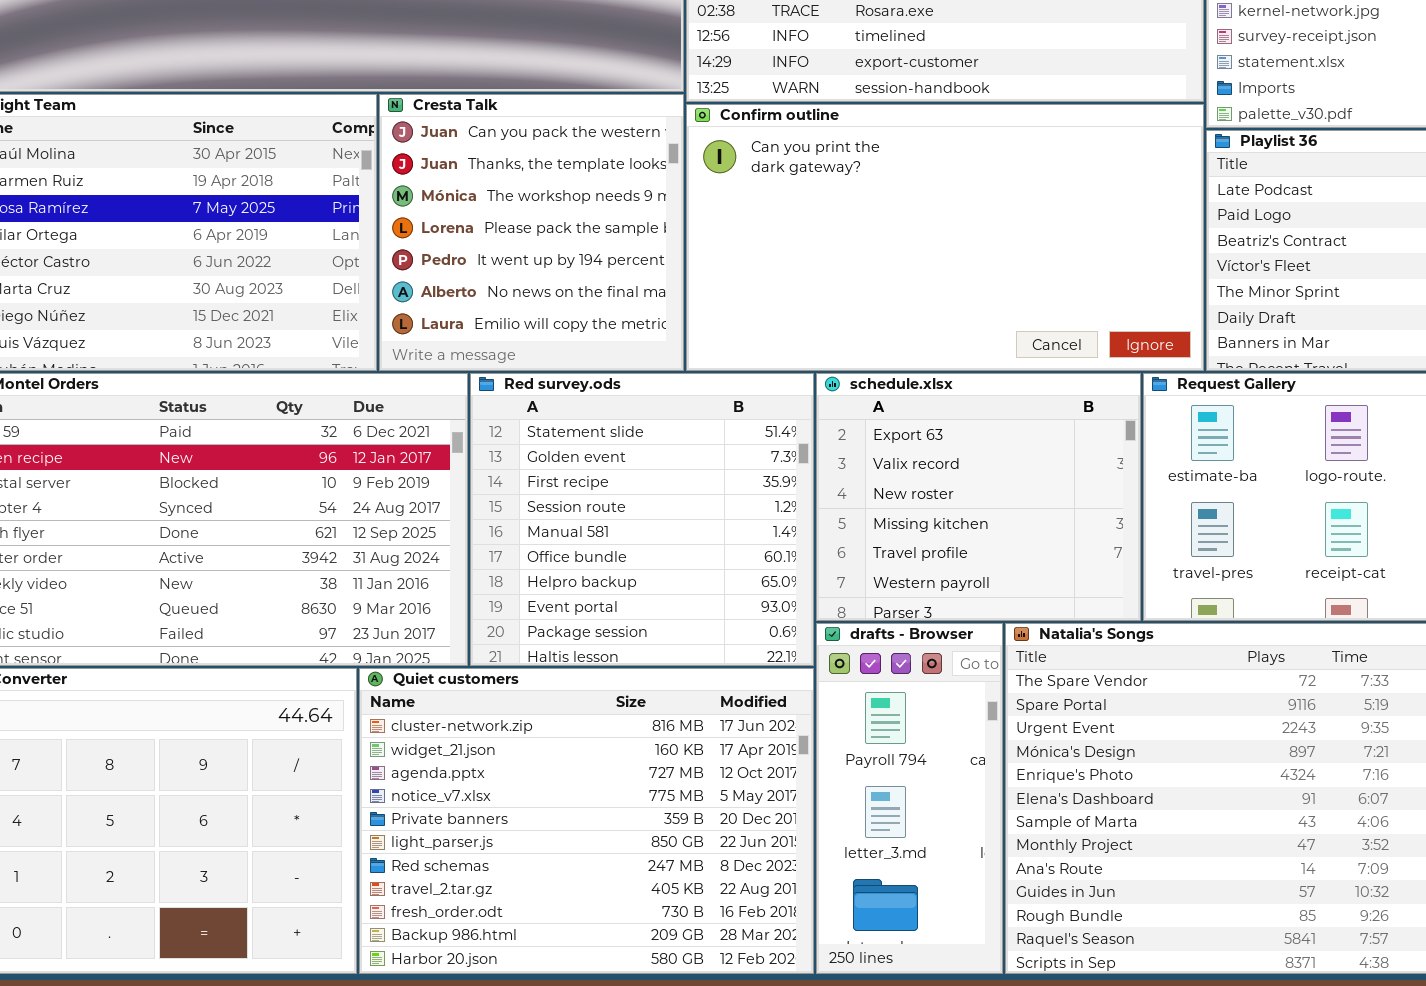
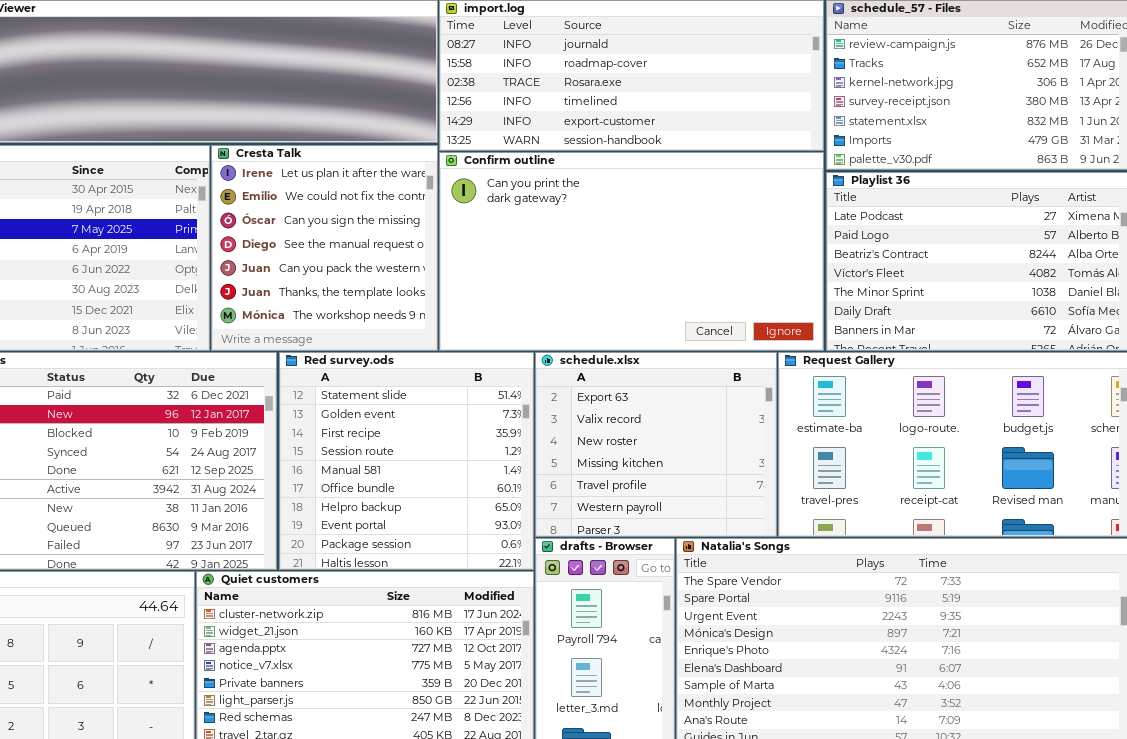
Cresta Talk: [379,94,684,371] -> [211,145,438,351], scrolled up 4 rows

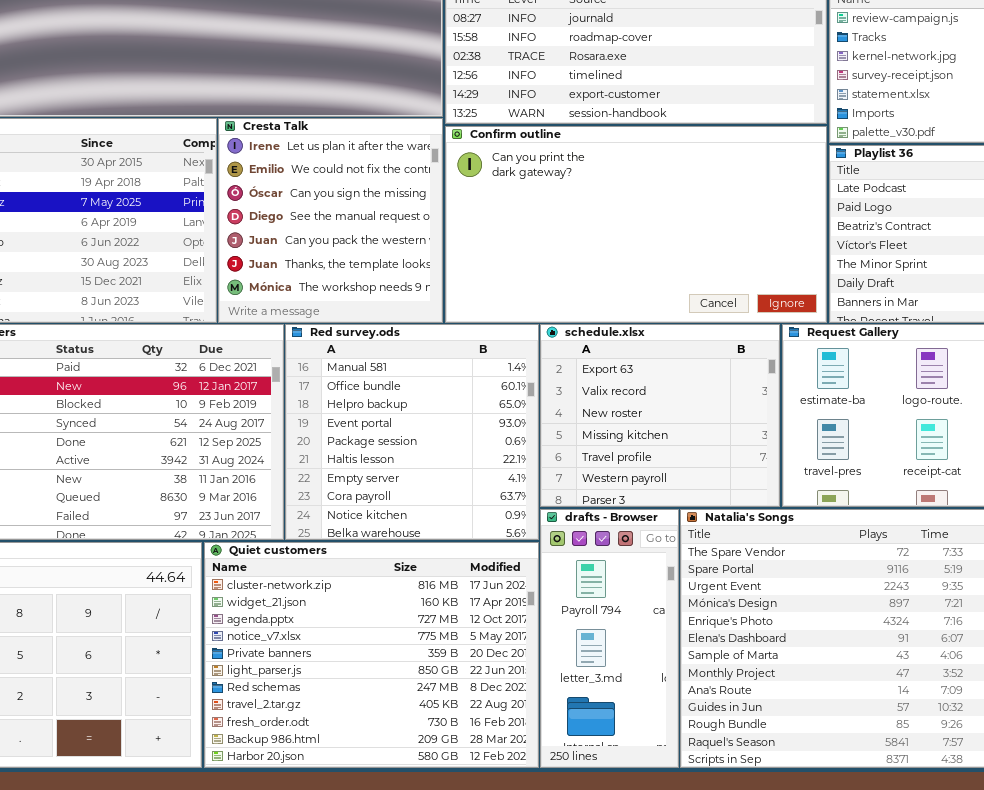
Red survey.ods: [279,352,534,570] -> [285,324,539,540], scrolled down 4 rows

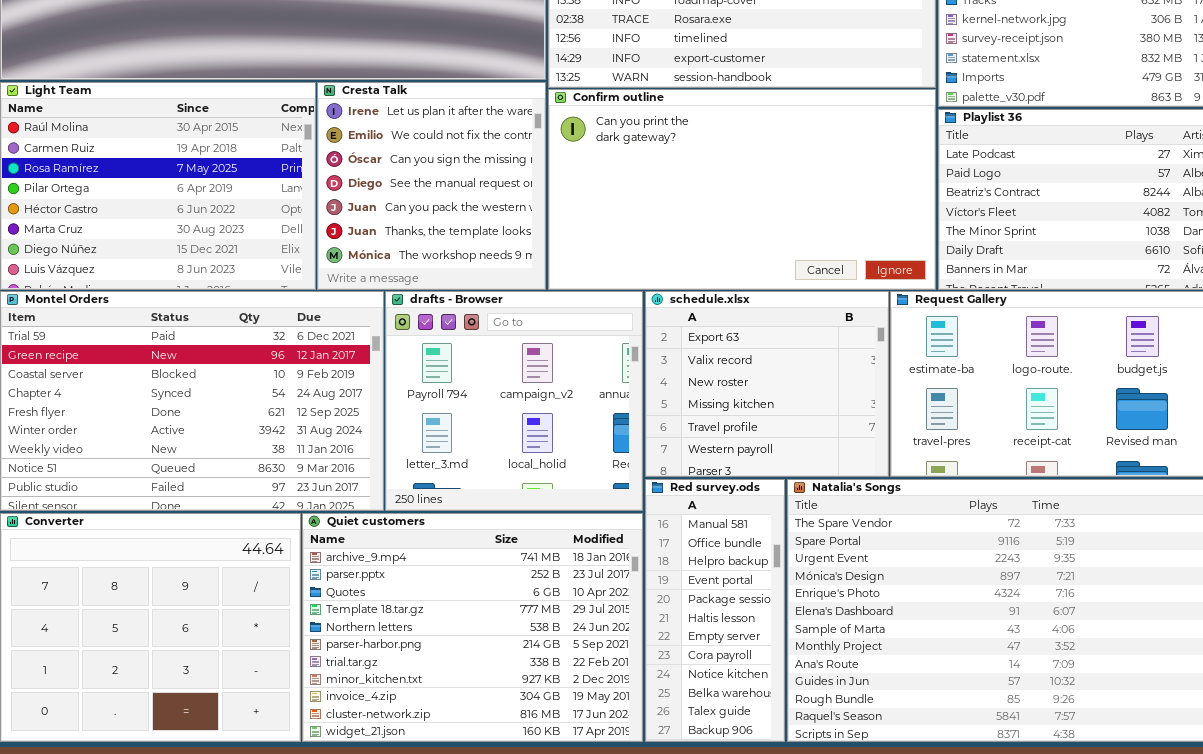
Red survey.ods: [285,324,539,540] -> [645,479,785,742], moved, resized
drafts - Browser: [540,509,679,768] -> [385,291,643,511], moved, resized
Quiet customers: [204,542,539,768] -> [302,513,643,742], scrolled up 9 rows

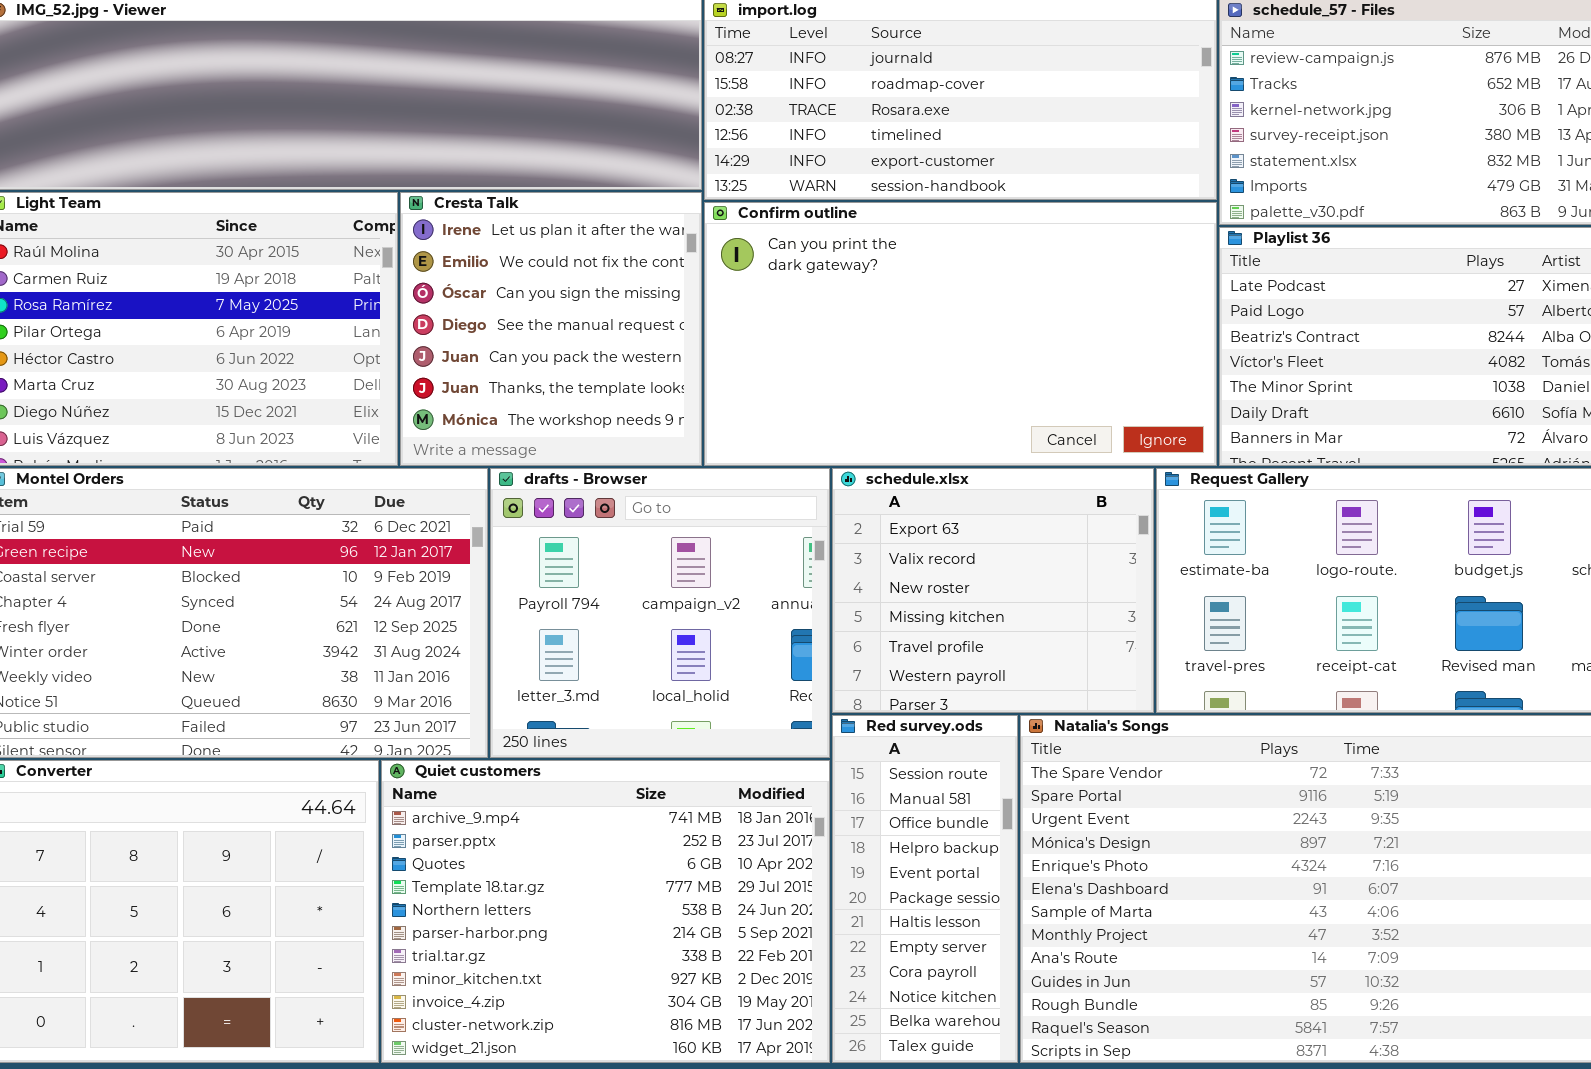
Red survey.ods: [645,479,785,742] -> [832,715,1018,1063], scrolled up 1 row

